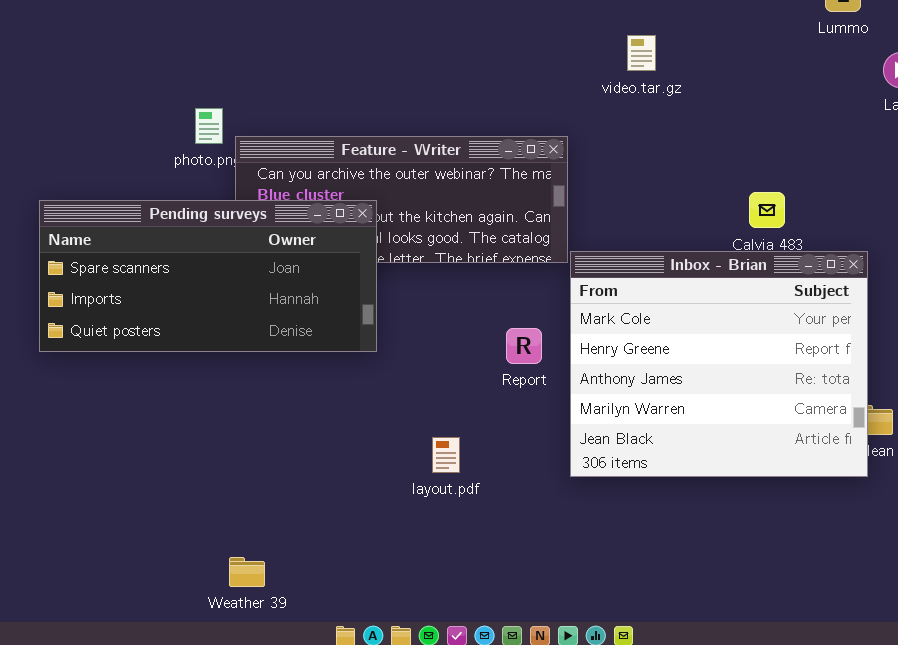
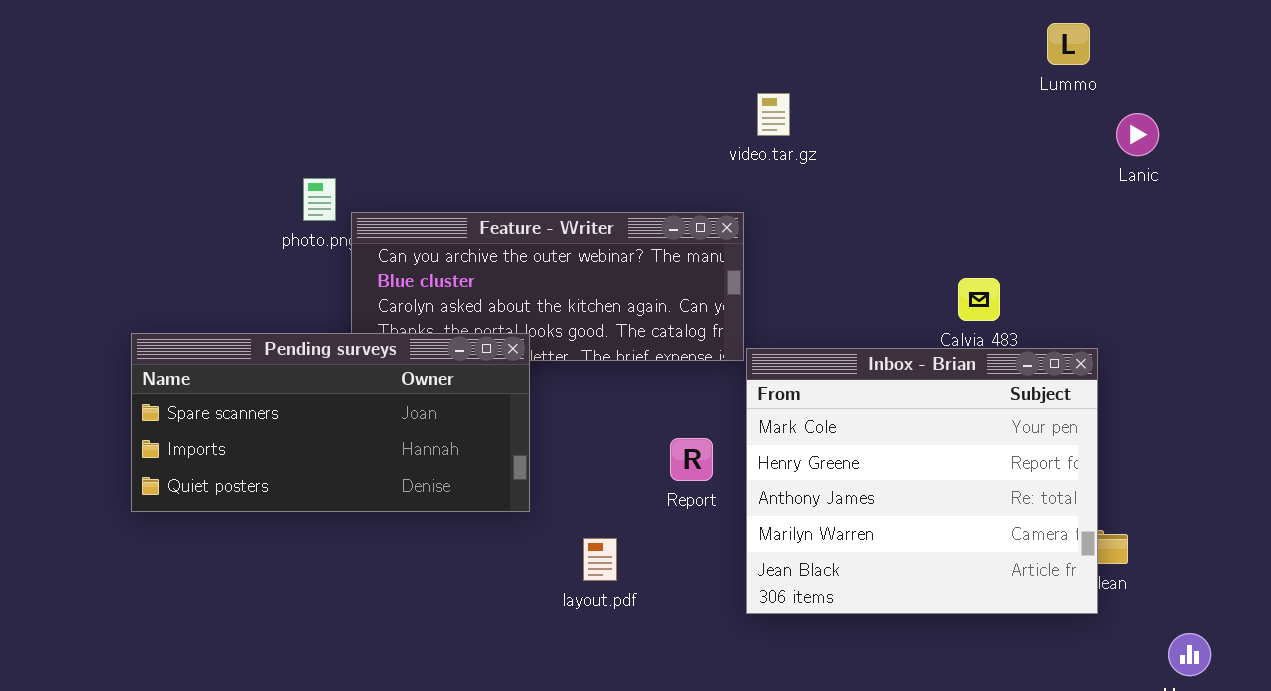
video.tar.gz: [627,35,656,71] -> [757,93,790,136], moved
Pending surveys: [39,200,377,352] -> [131,333,530,512], moved
layout.pdf: [432,437,460,473] -> [583,538,617,581], moved

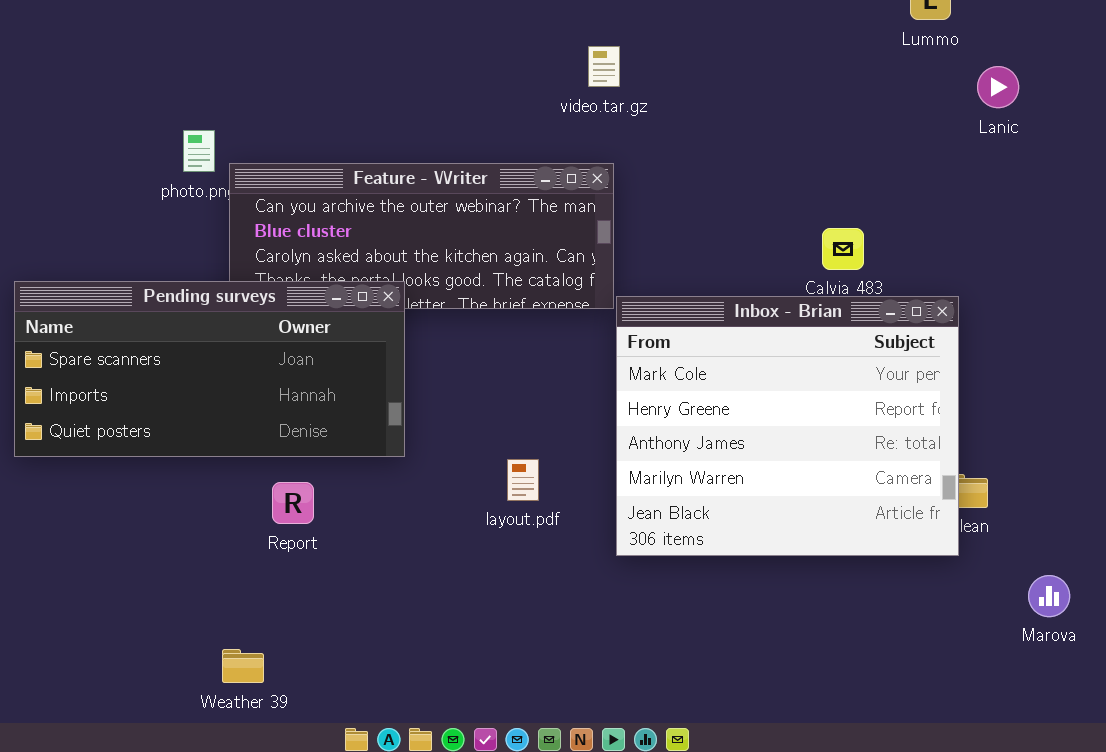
video.tar.gz: [757,93,790,136] -> [588,46,620,87], moved
Report: [670,438,713,481] -> [272,482,314,524], moved
layout.pdf: [583,538,617,581] -> [507,459,539,501], moved

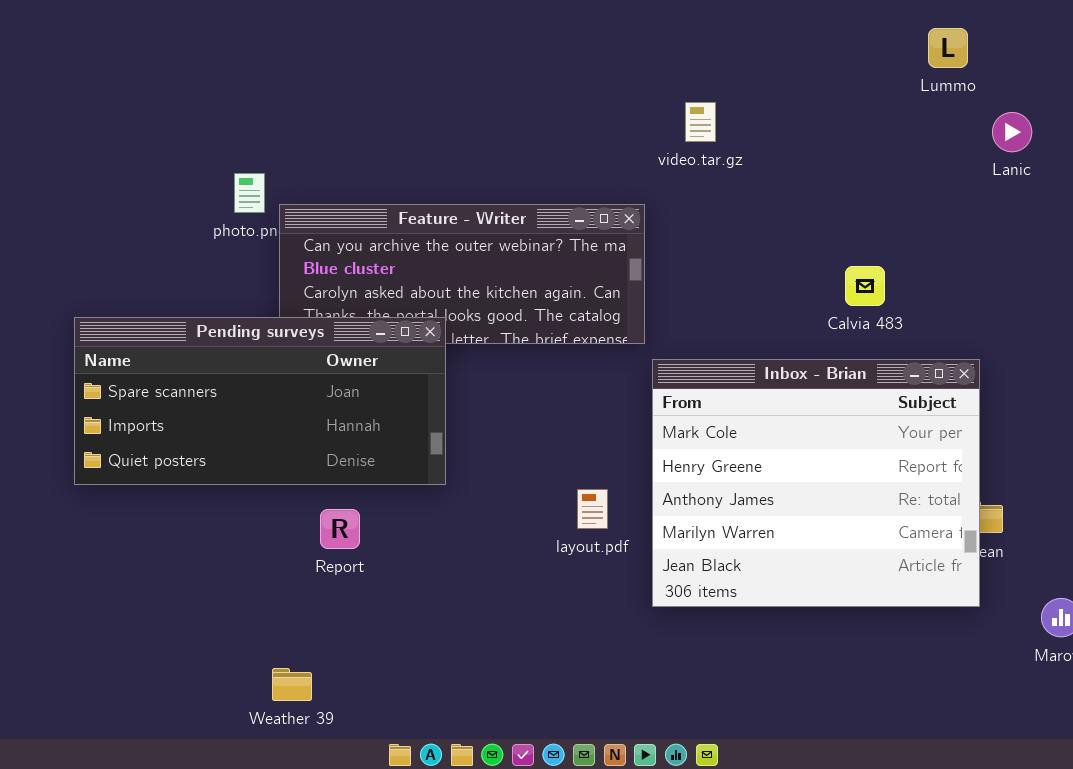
video.tar.gz: [588,46,620,87] -> [685,102,716,142], moved
Inbox - Brian: [616,296,959,556] -> [652,359,980,607], moved
layout.pdf: [507,459,539,501] -> [577,489,608,529], moved

